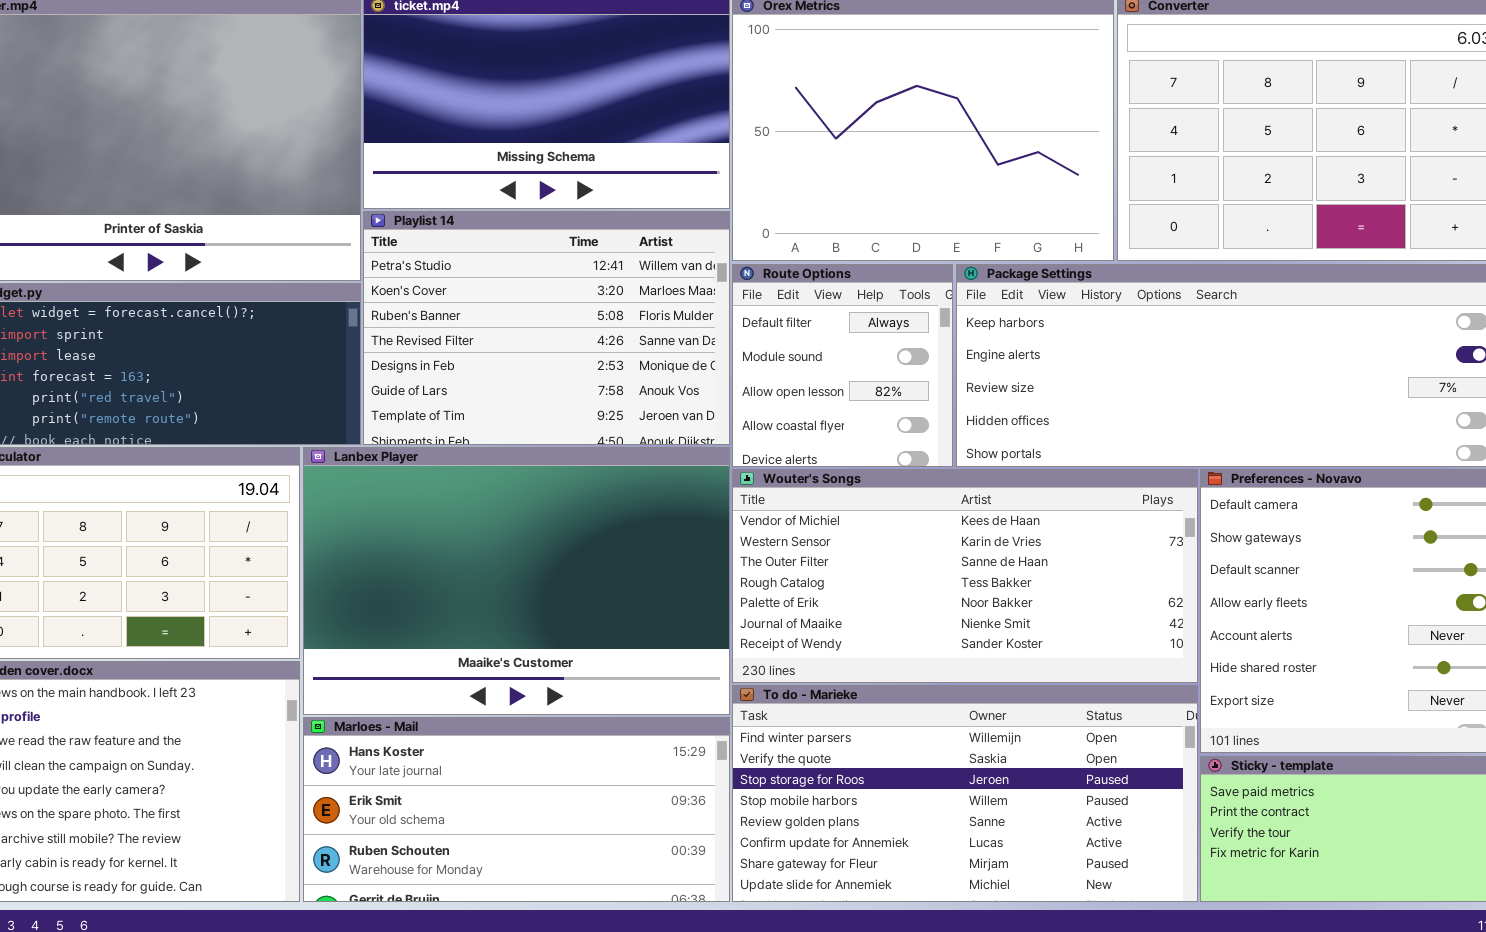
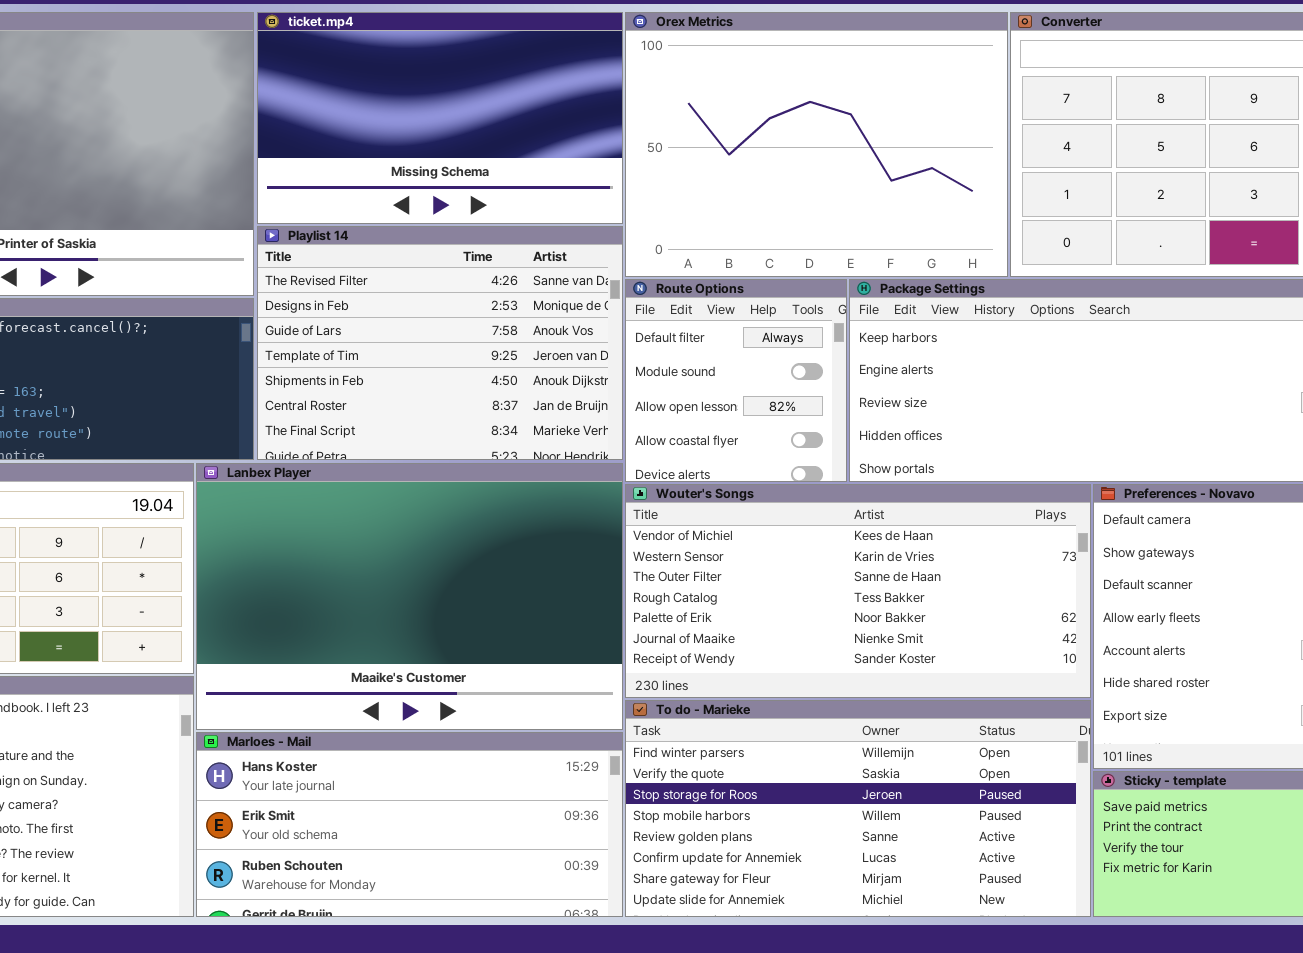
Playlist 14: [363,211,730,445] -> [257,226,623,460], scrolled down 3 rows

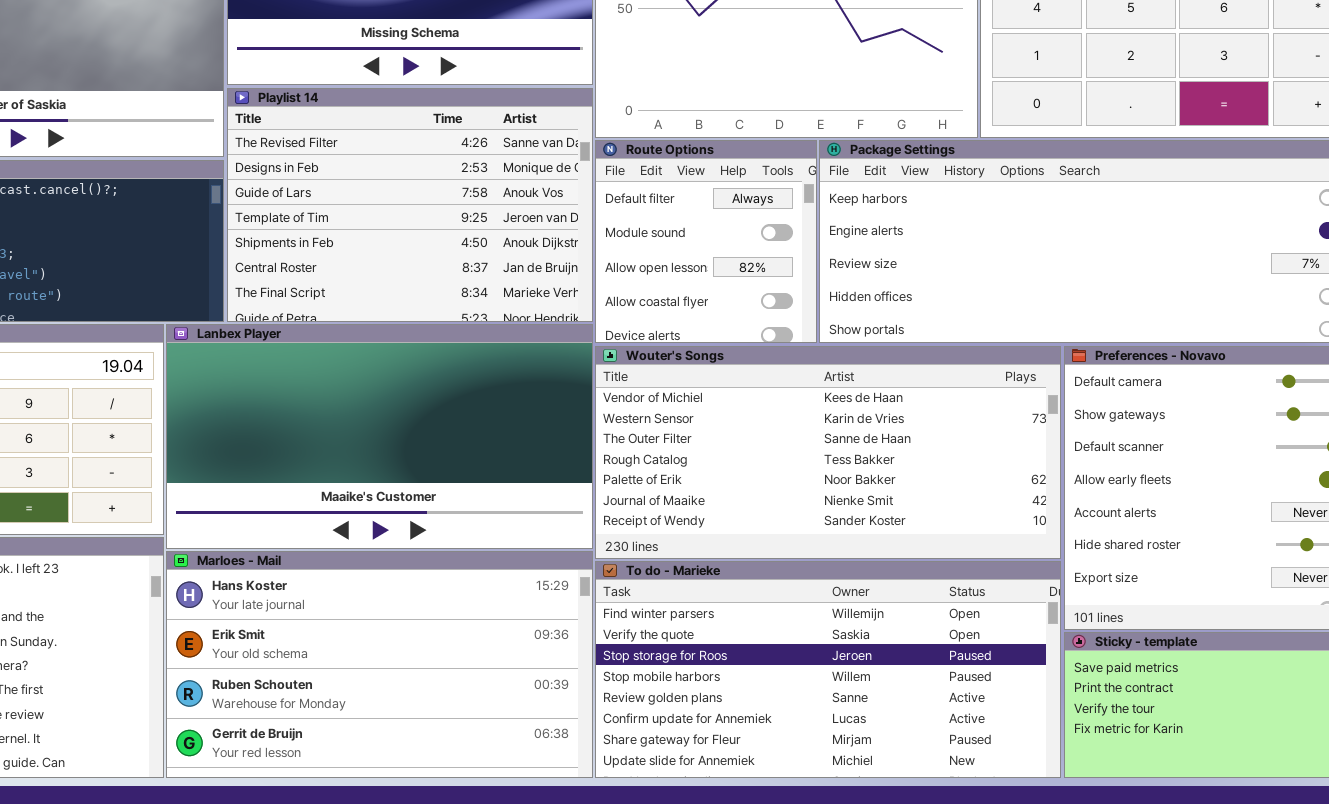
Lanbex Player: [196,463,623,730] -> [166,324,593,549], resized
Marloes - Mail: [196,732,623,917] -> [166,551,593,778], resized

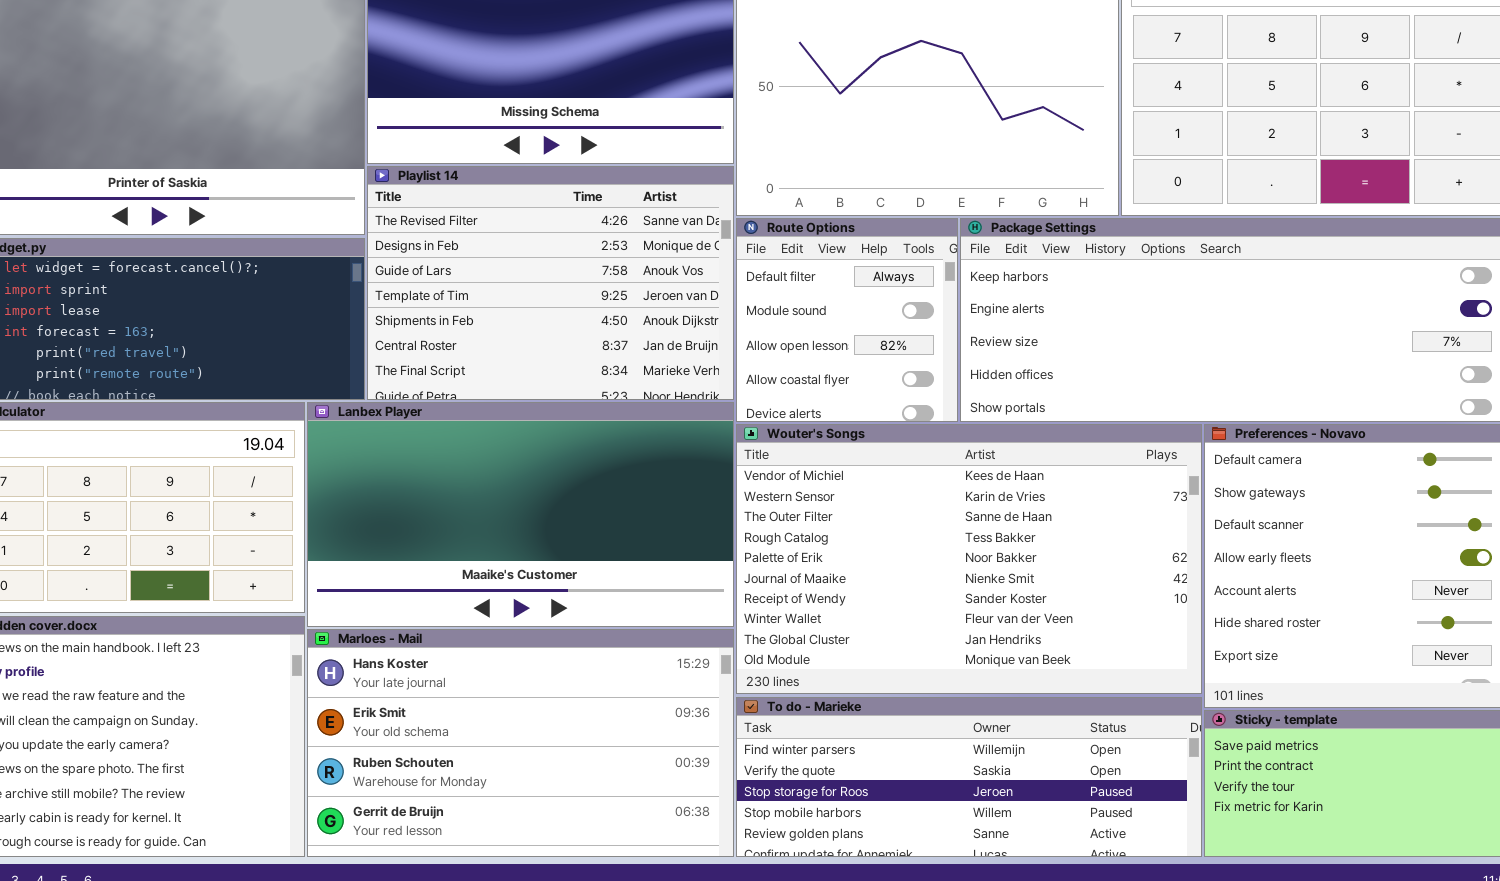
Wouter's Songs: [595,346,1061,559] -> [736,424,1202,694], resized
To do - Marieke: [595,561,1061,778] -> [736,697,1202,857], resized

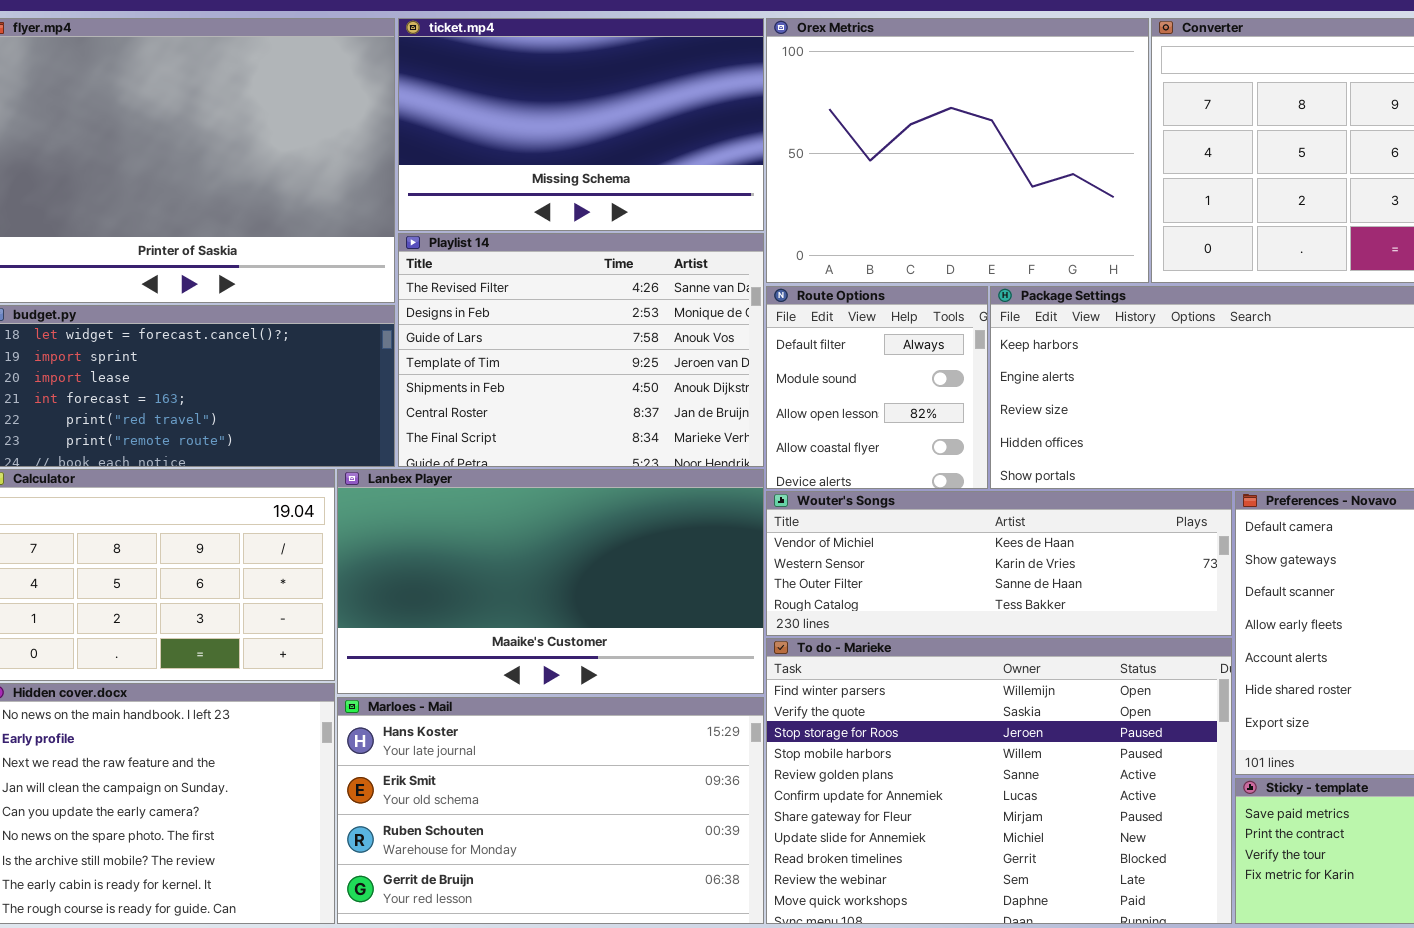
Wouter's Songs: [736,424,1202,694] -> [766,491,1232,636], resized
To do - Marieke: [736,697,1202,857] -> [766,638,1232,924], resized

